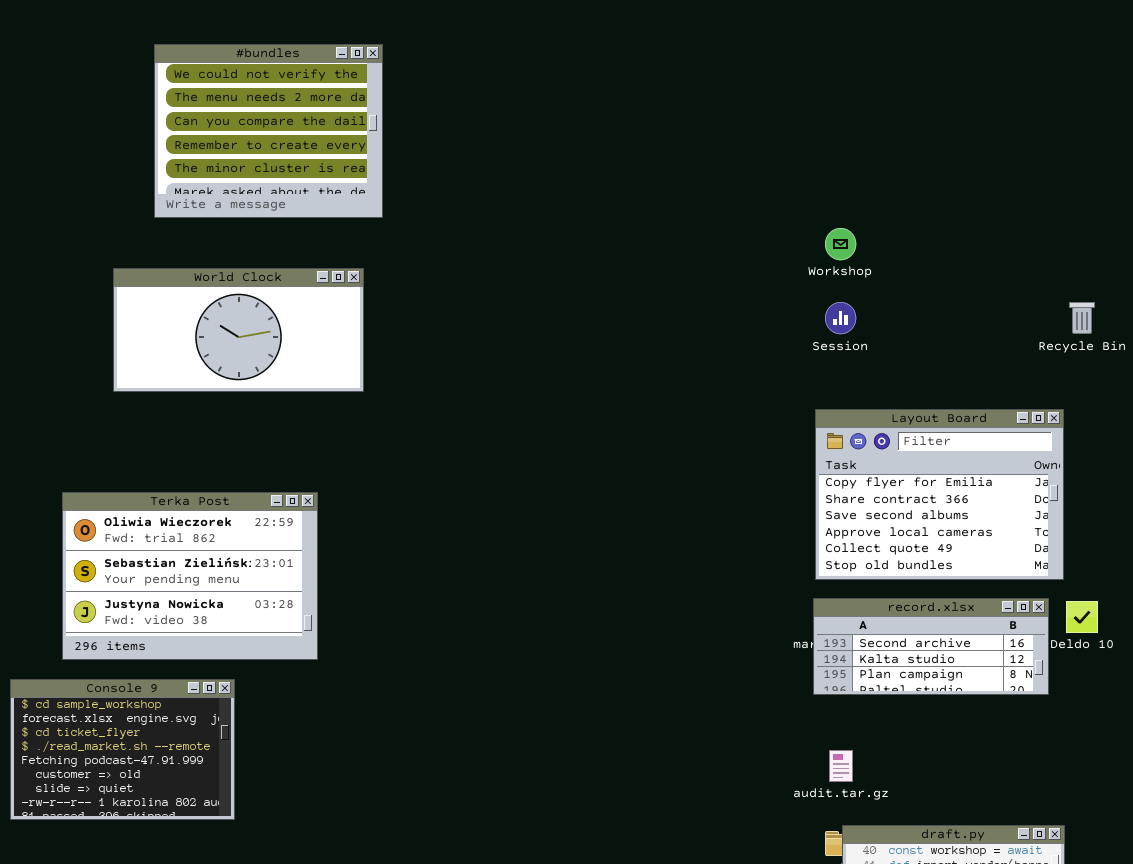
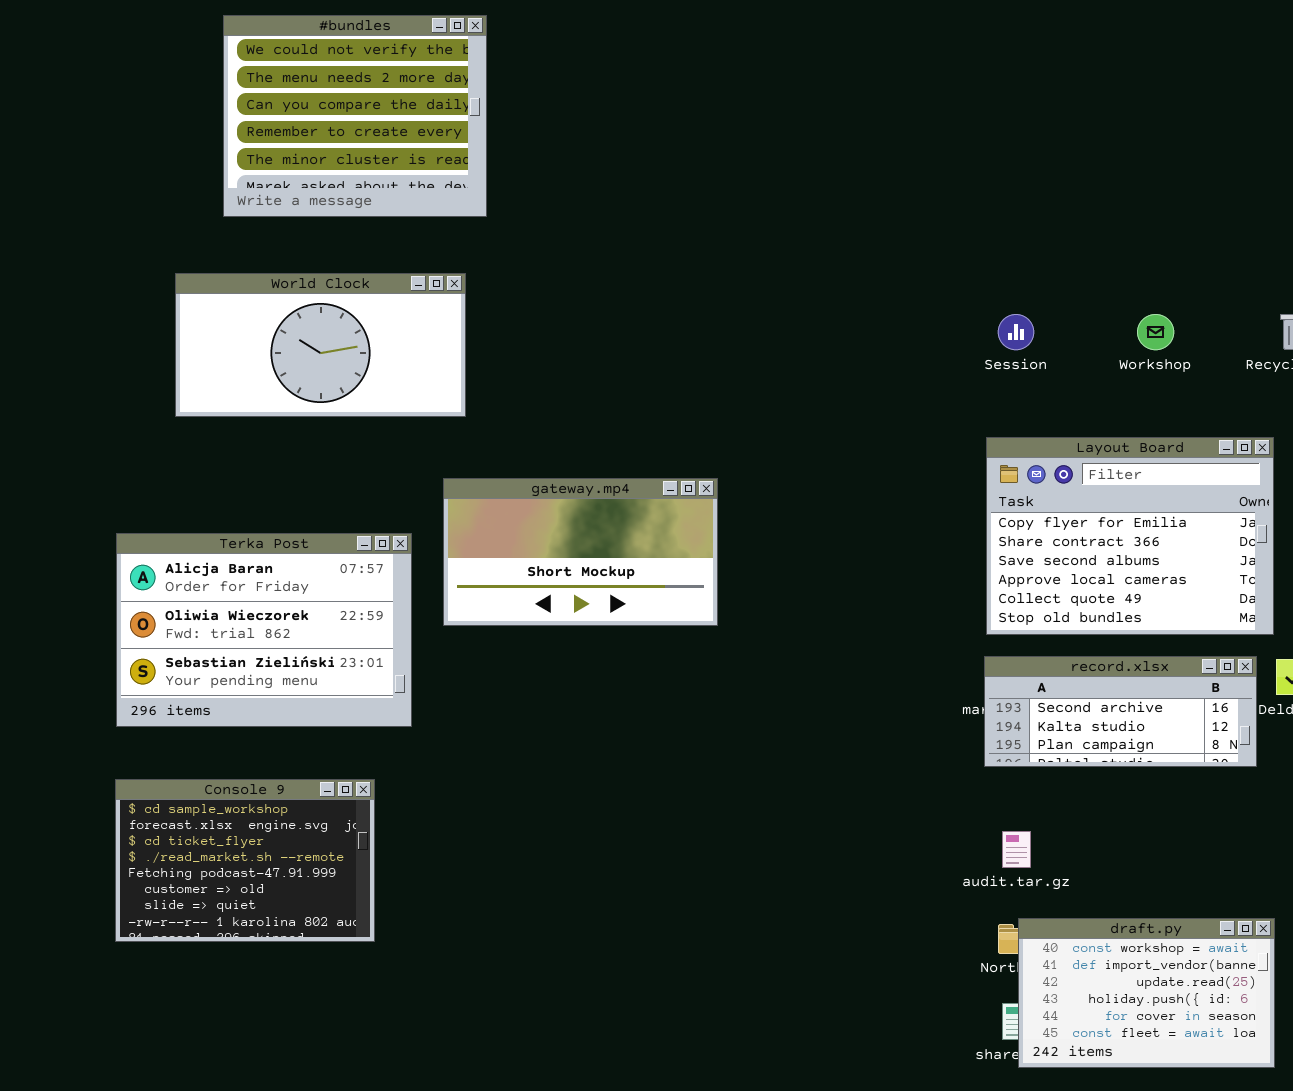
Workshop: [825,228,856,260] -> [1137,314,1174,350], moved
gateway.mp4: none -> [443,478,718,626], opened
Terka Post: [62,492,318,660] -> [116,533,412,727], scrolled up 1 row
Console 9: [10,679,235,820] -> [115,779,375,942], moved

